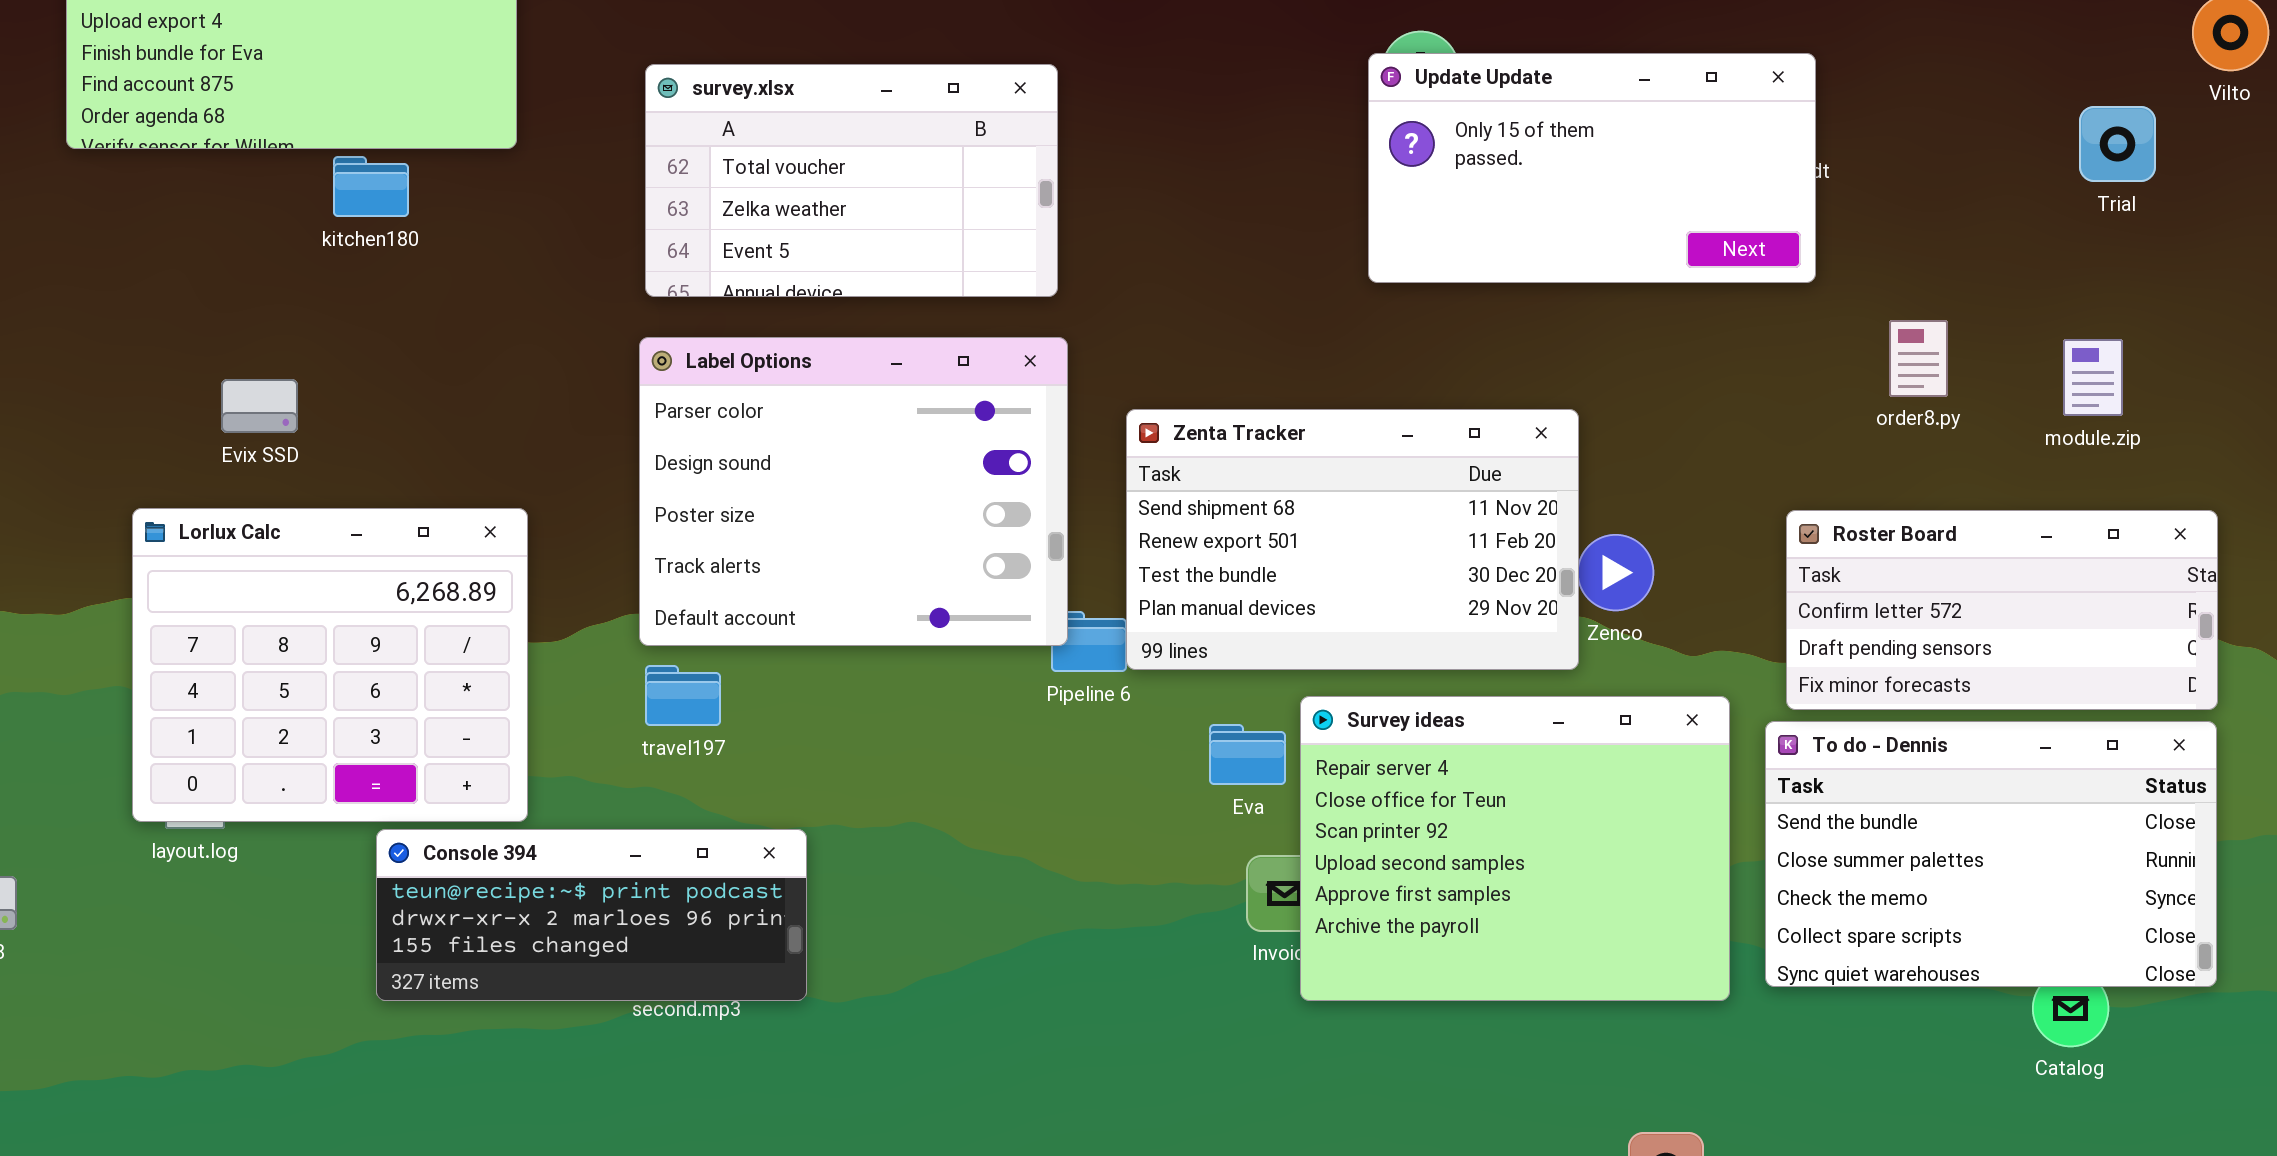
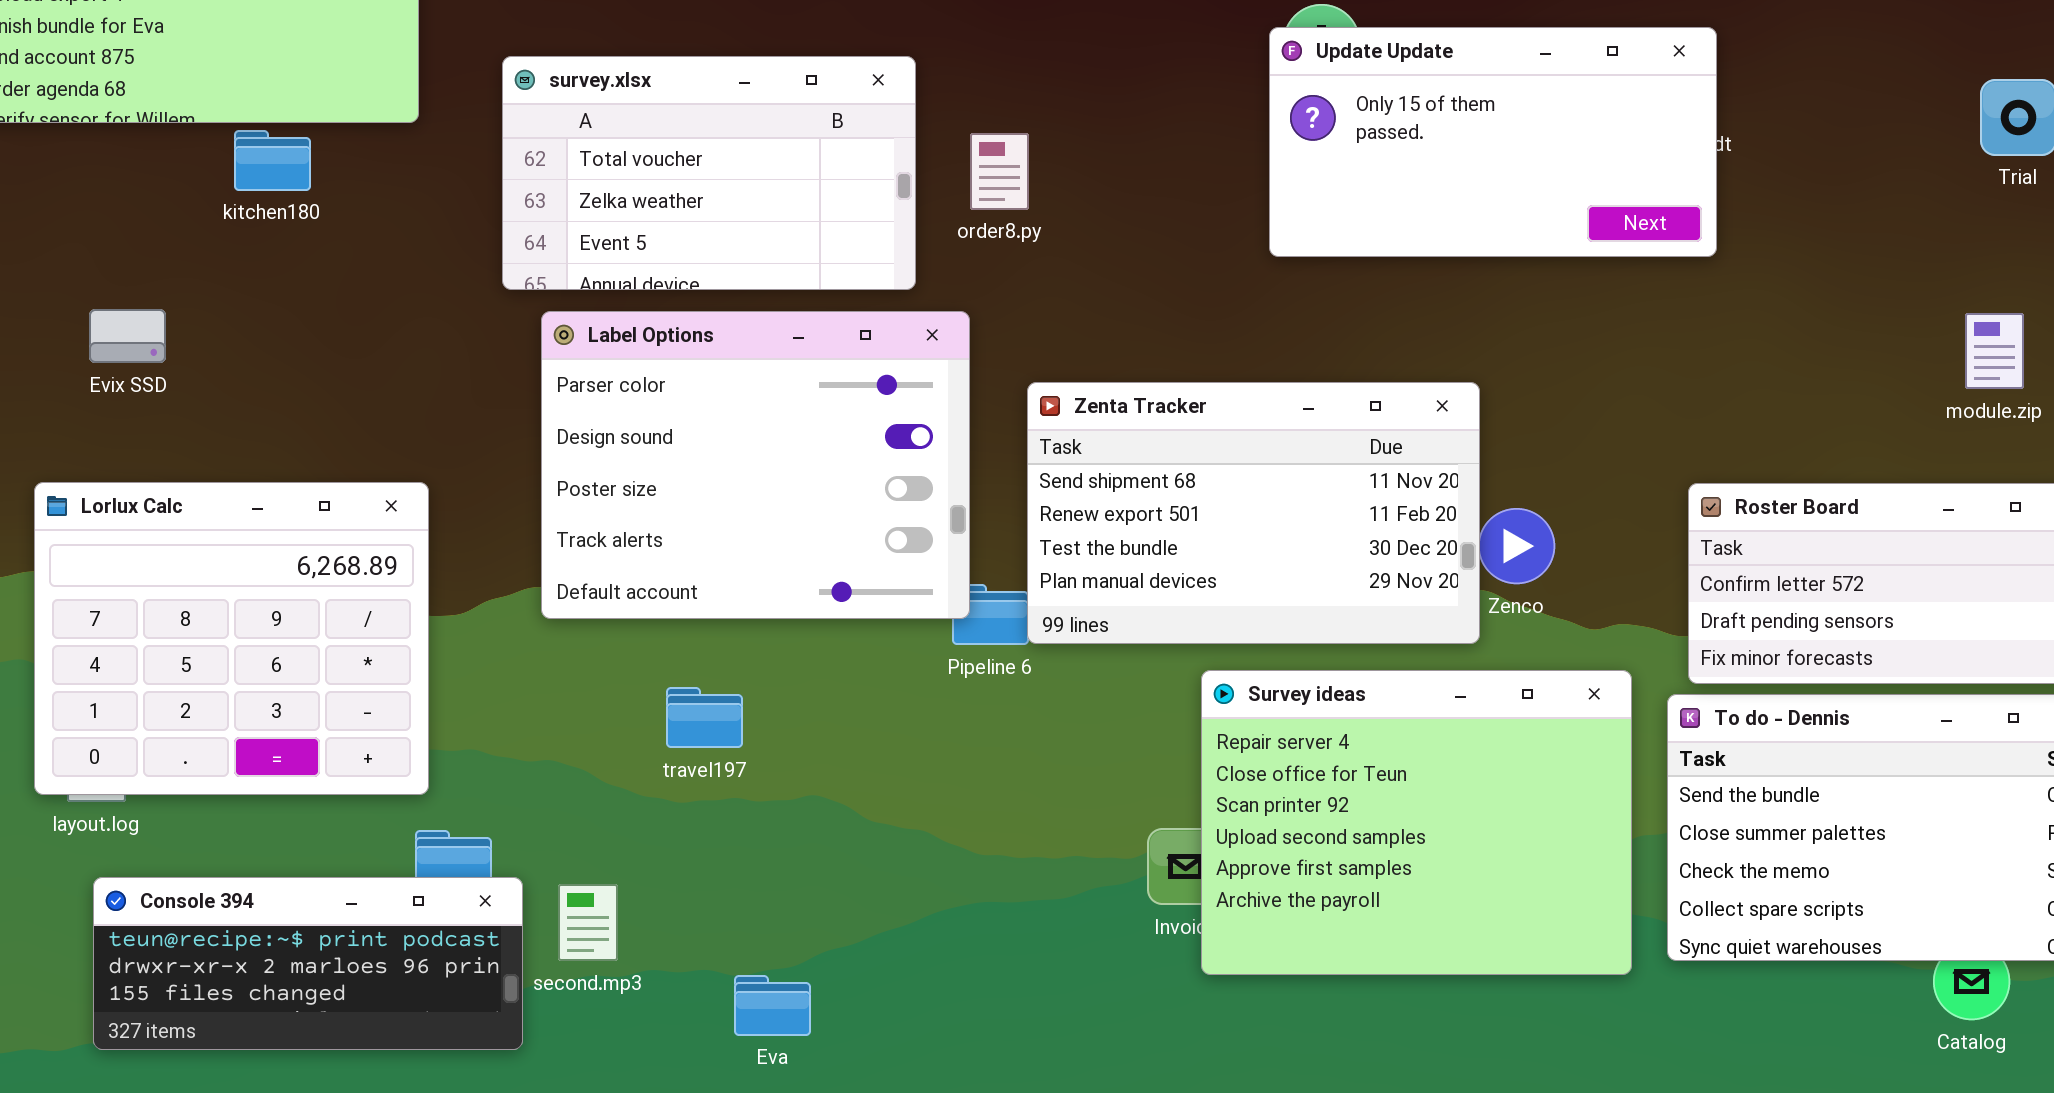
survey.xlsx: [645,64,1058,297] -> [502,56,916,290], moved
order8.py: [1889,320,1948,397] -> [970,133,1029,210], moved
Evix SSD: [221,379,298,433] -> [89,309,166,363], moved
travel197: [645,665,721,726] -> [666,687,743,748], moved
Eva: [1209,724,1286,785] -> [734,975,811,1036], moved
Console 394: [376,829,807,1001] -> [93,877,523,1050], moved

